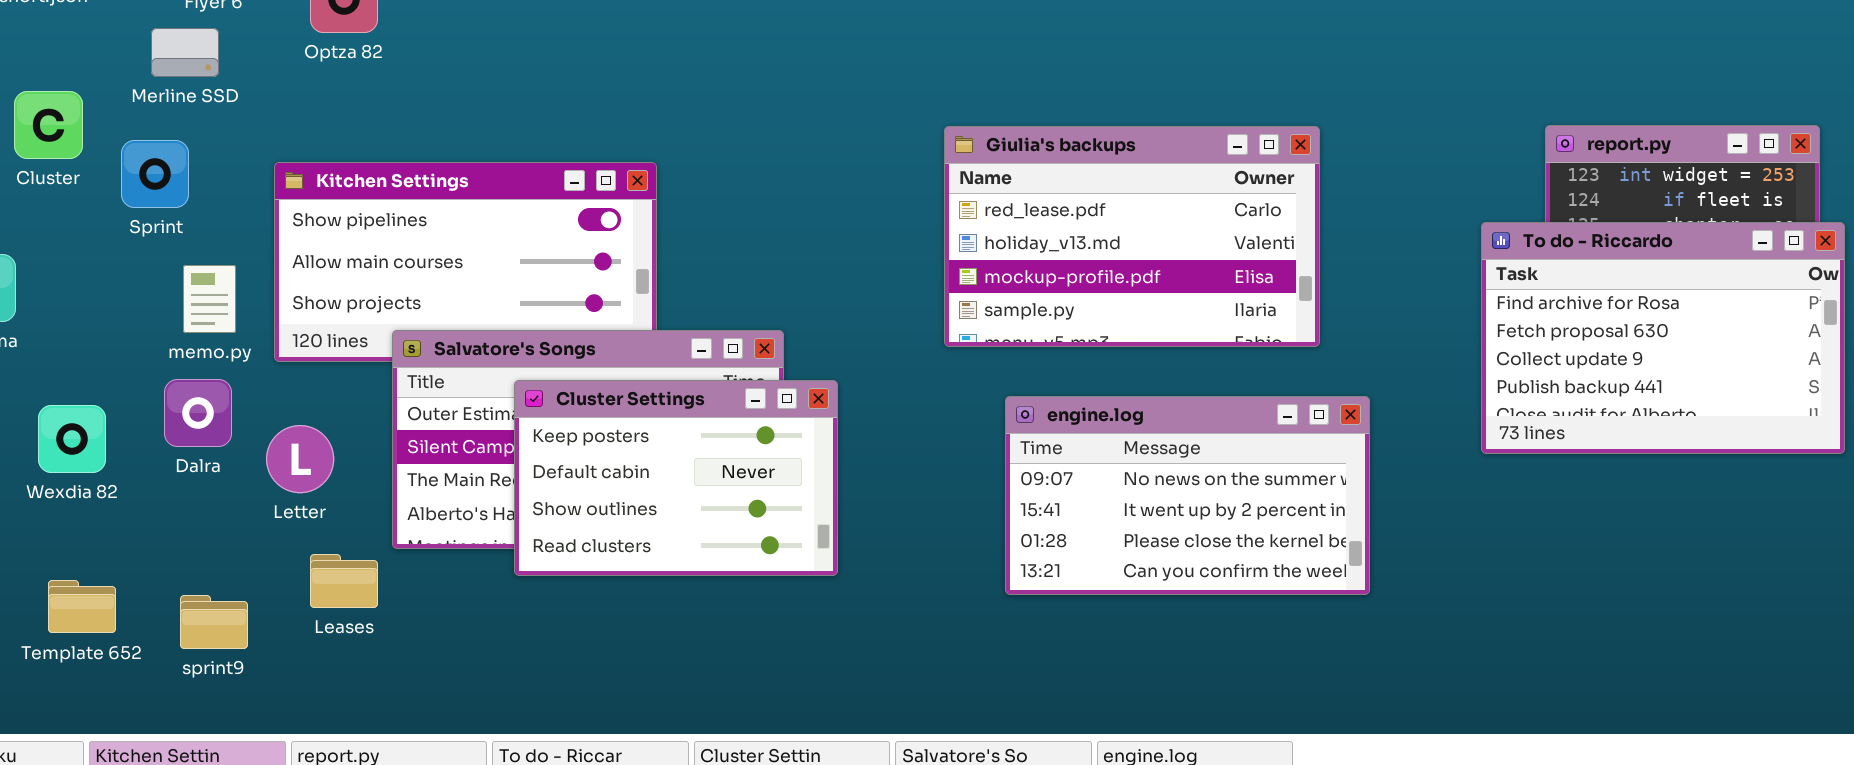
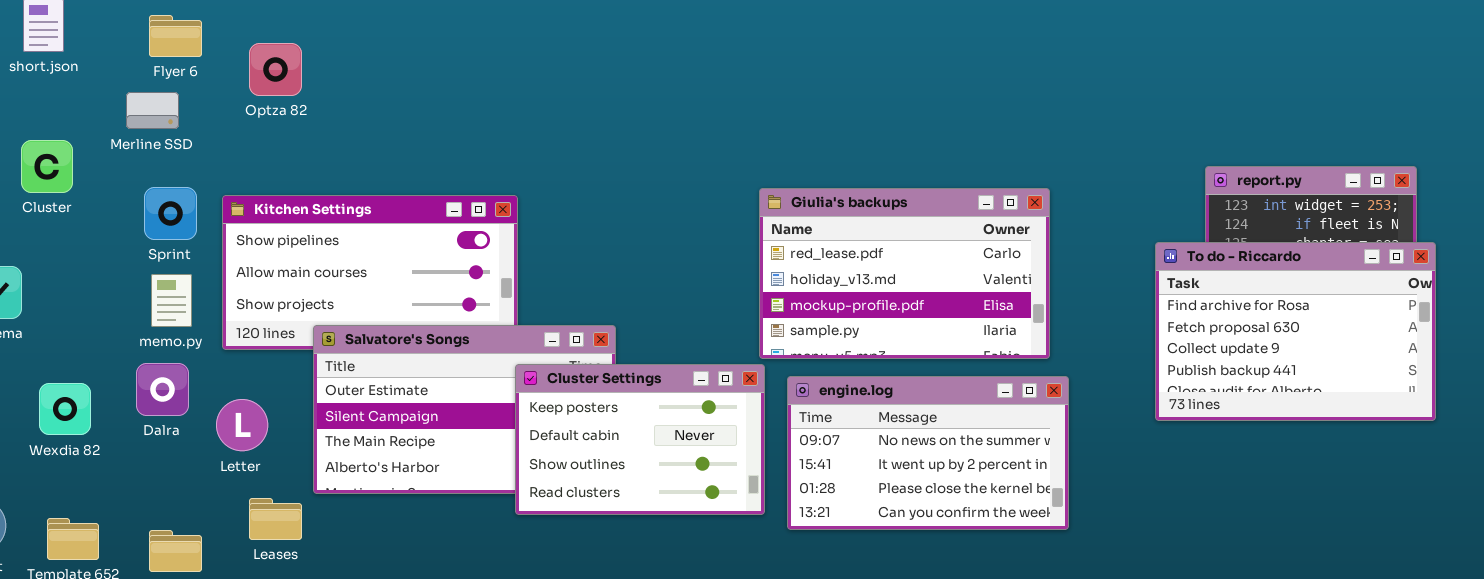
Giulia's backups: [944,126,1320,347] -> [759,188,1050,359], moved
Sprint: [121,140,189,208] -> [144,187,197,240], moved
Cluster Settings: [514,380,838,576] -> [515,364,765,515], moved

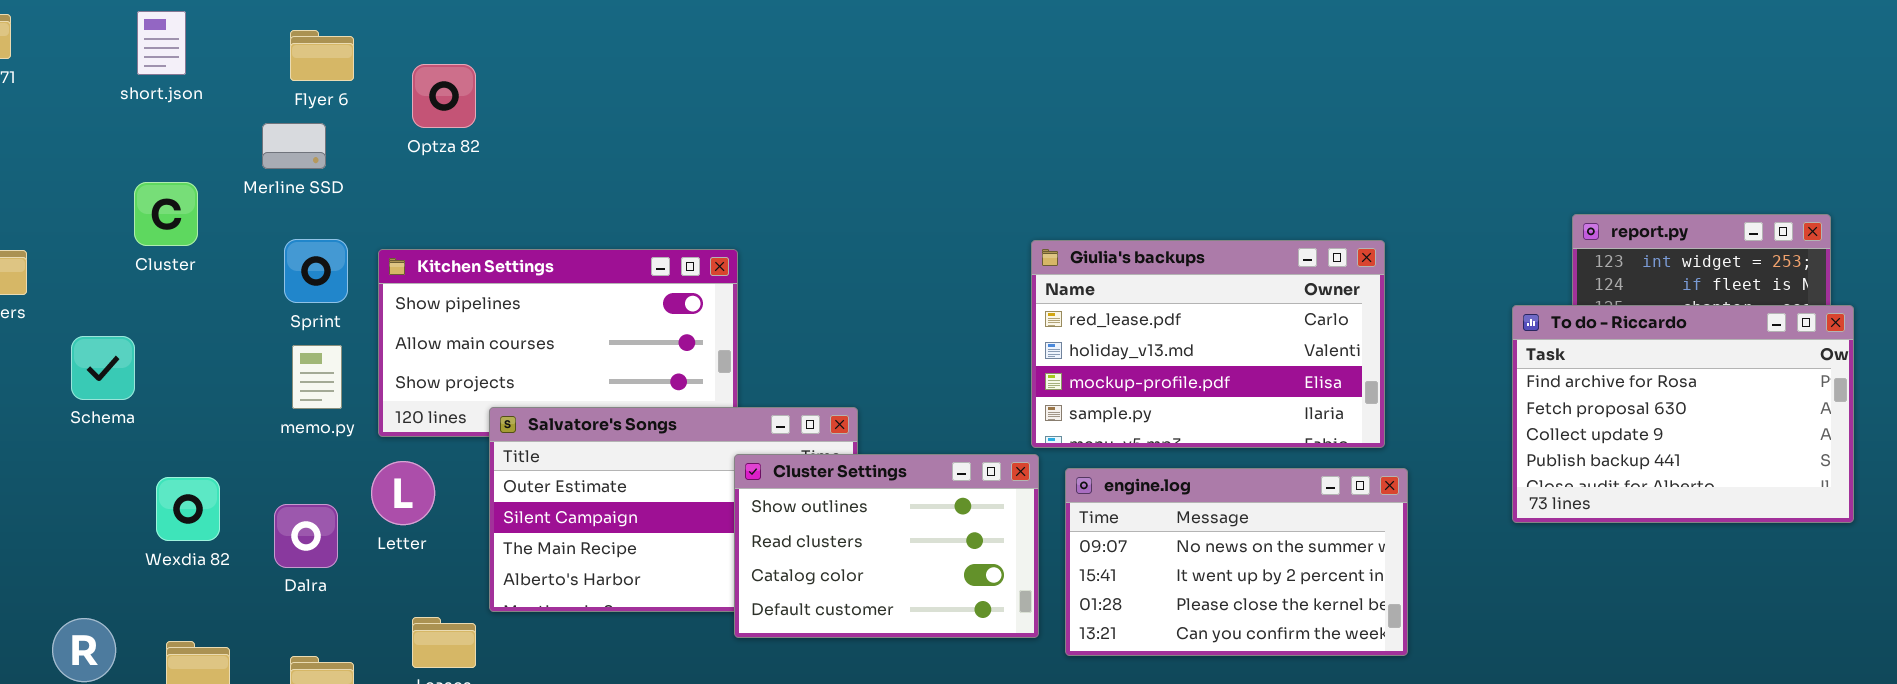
Dalra: [136,363,189,416] -> [274,504,338,568], moved
Cluster Settings: [515,364,765,515] -> [734,454,1039,638], scrolled down 2 rows
Letter: [216,399,268,451] -> [371,461,435,525], moved

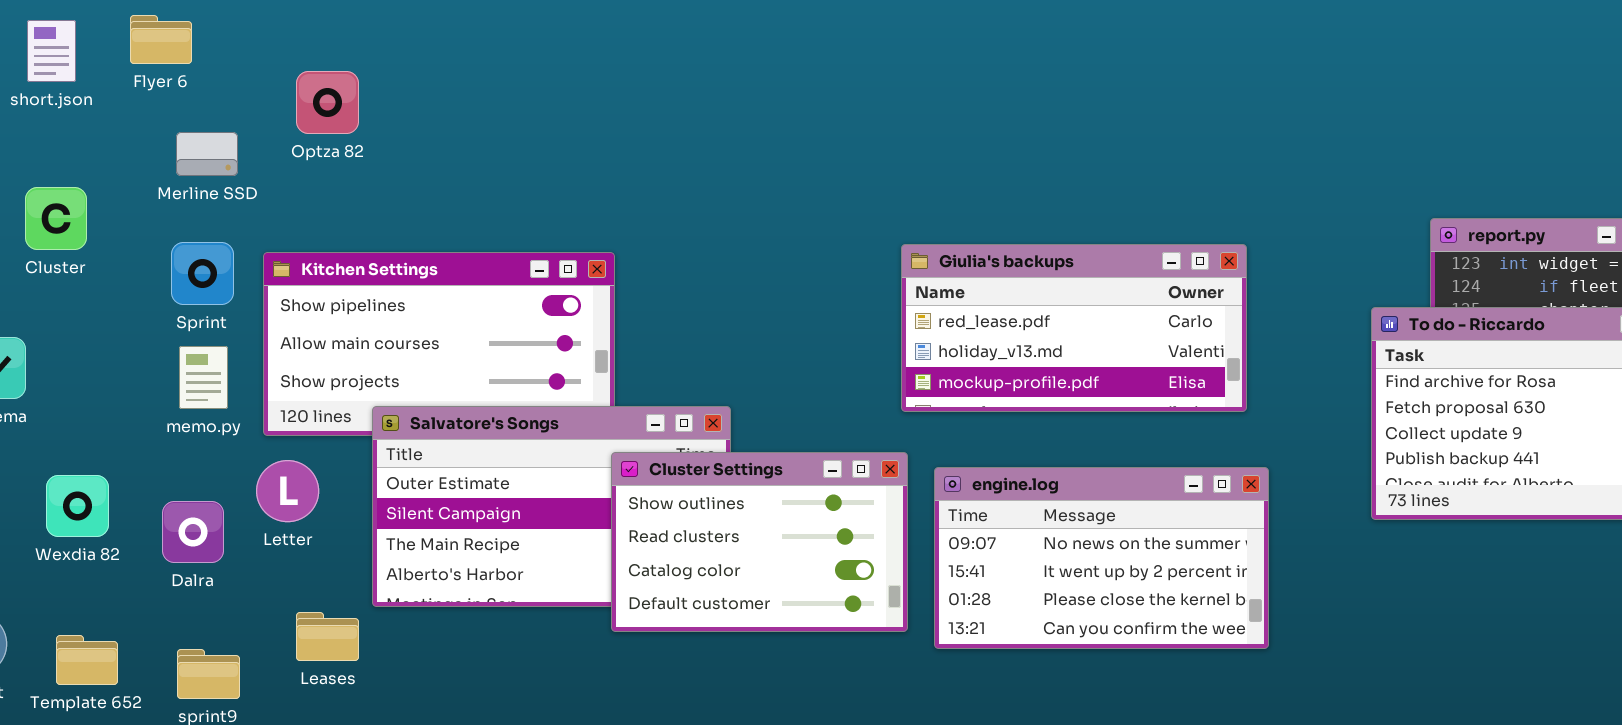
Flyer 6: [290,30,354,81] -> [130,15,192,64], moved
Merline SSD: [262,123,326,169] -> [176,132,238,176], moved
Giulia's backups: [1031,240,1385,448] -> [901,244,1247,412], resized

